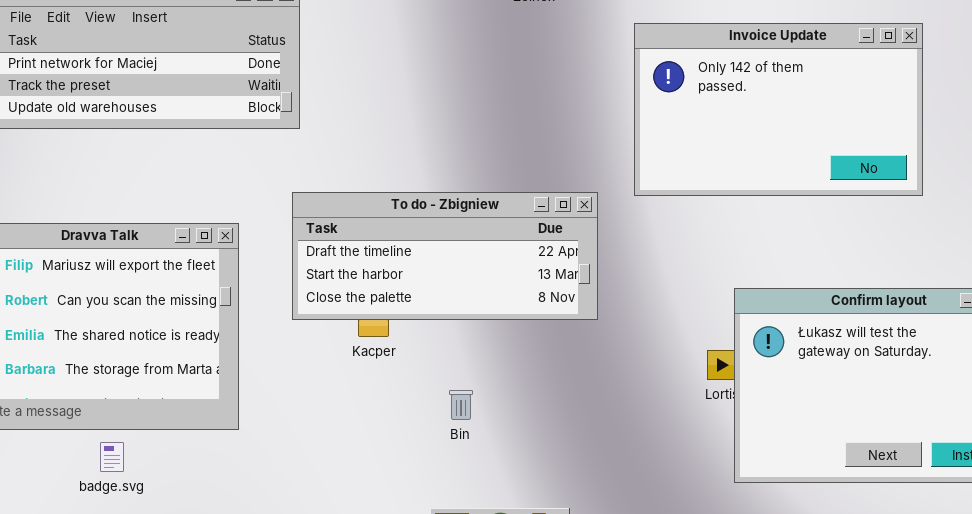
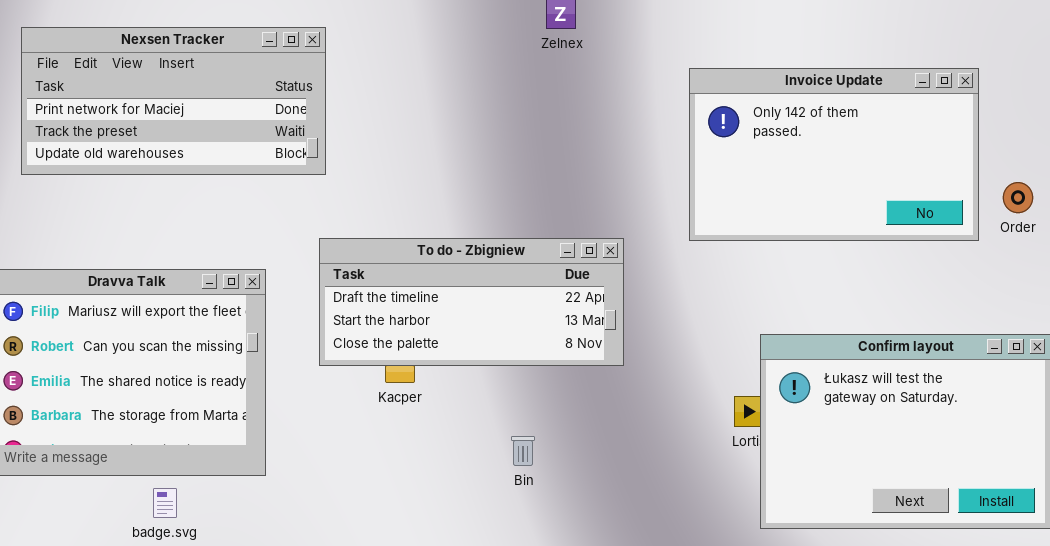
Invoice Update: [634,23,923,196] -> [689,68,979,241], moved
Bin: [449,390,473,420] -> [511,436,535,466], moved
badge.svg: [100,442,124,472] -> [153,488,177,518], moved

